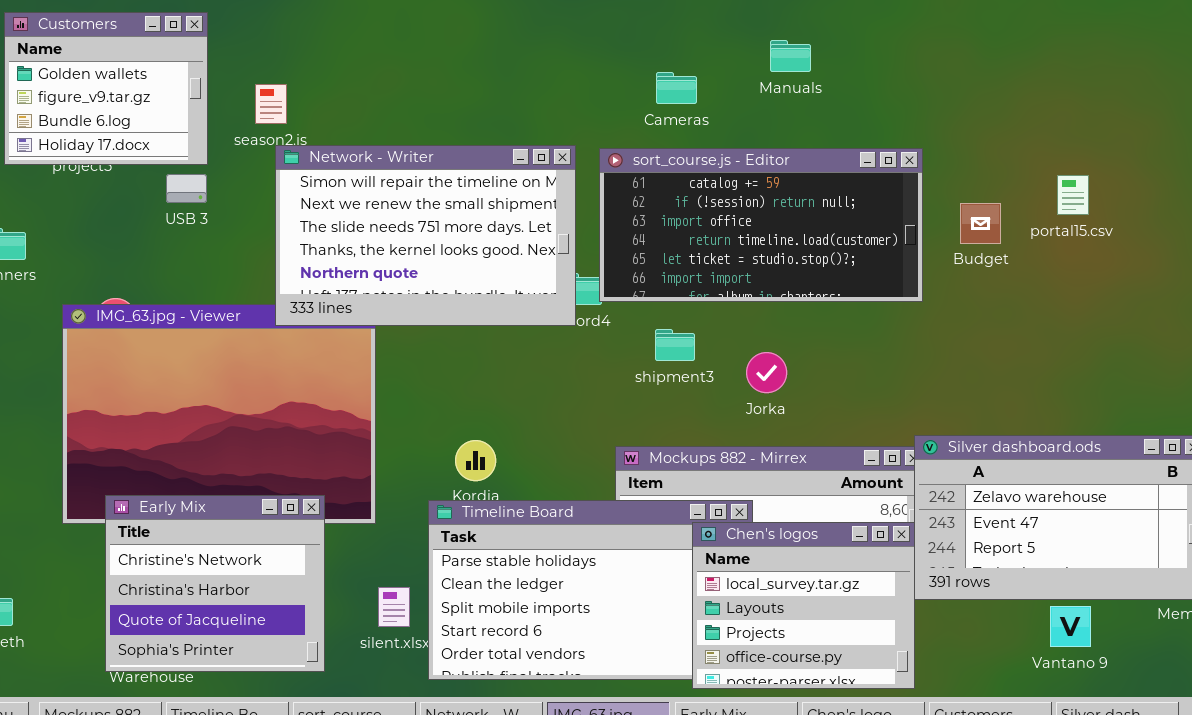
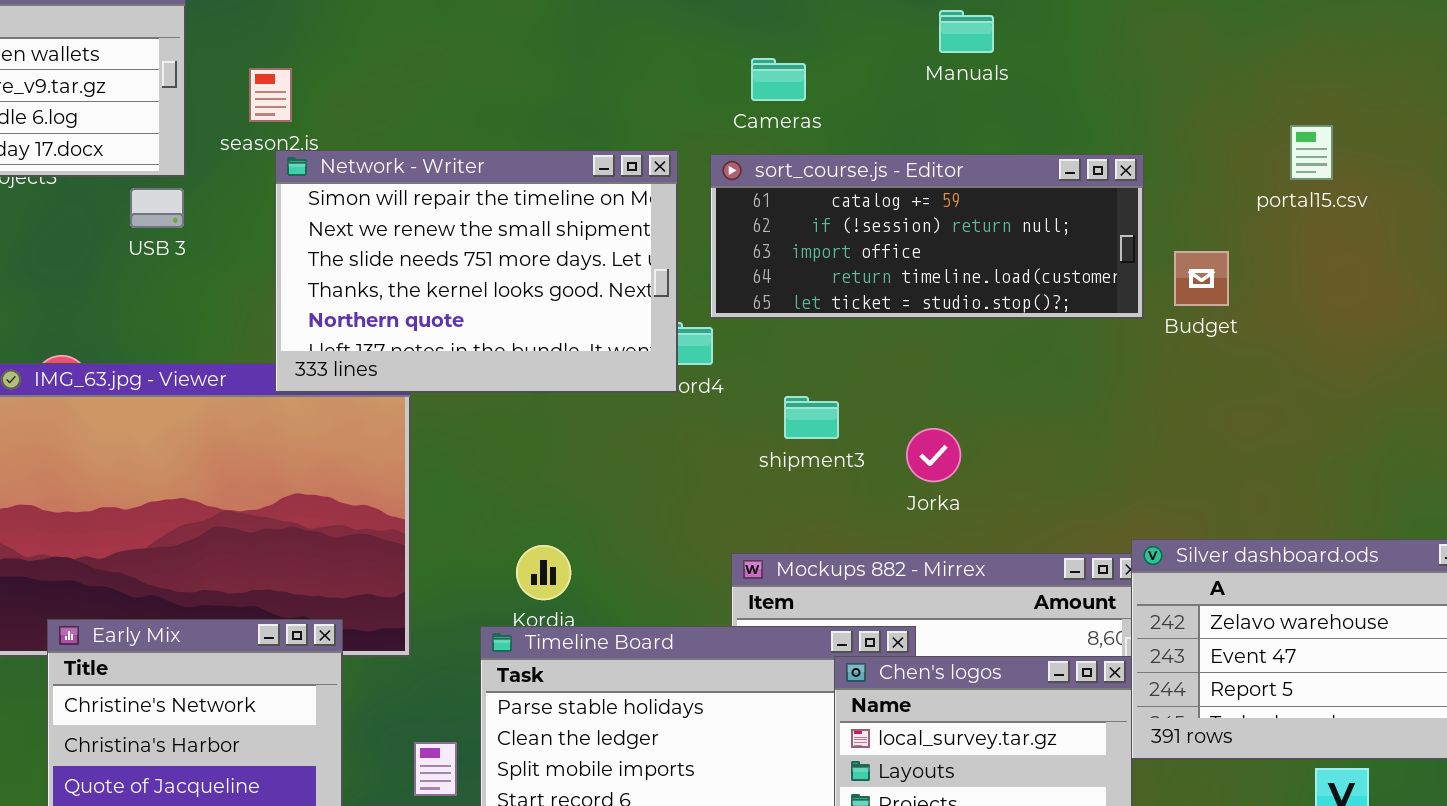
Cameras: [656,72,697,104] -> [751,58,806,101], moved
sort_course.js - Editor: [599,148,923,302] -> [710,154,1144,319], resized
portal15.csv: [1057,175,1089,215] -> [1290,125,1333,180], moved
Budget: [960,203,1001,244] -> [1174,251,1229,306], moved

